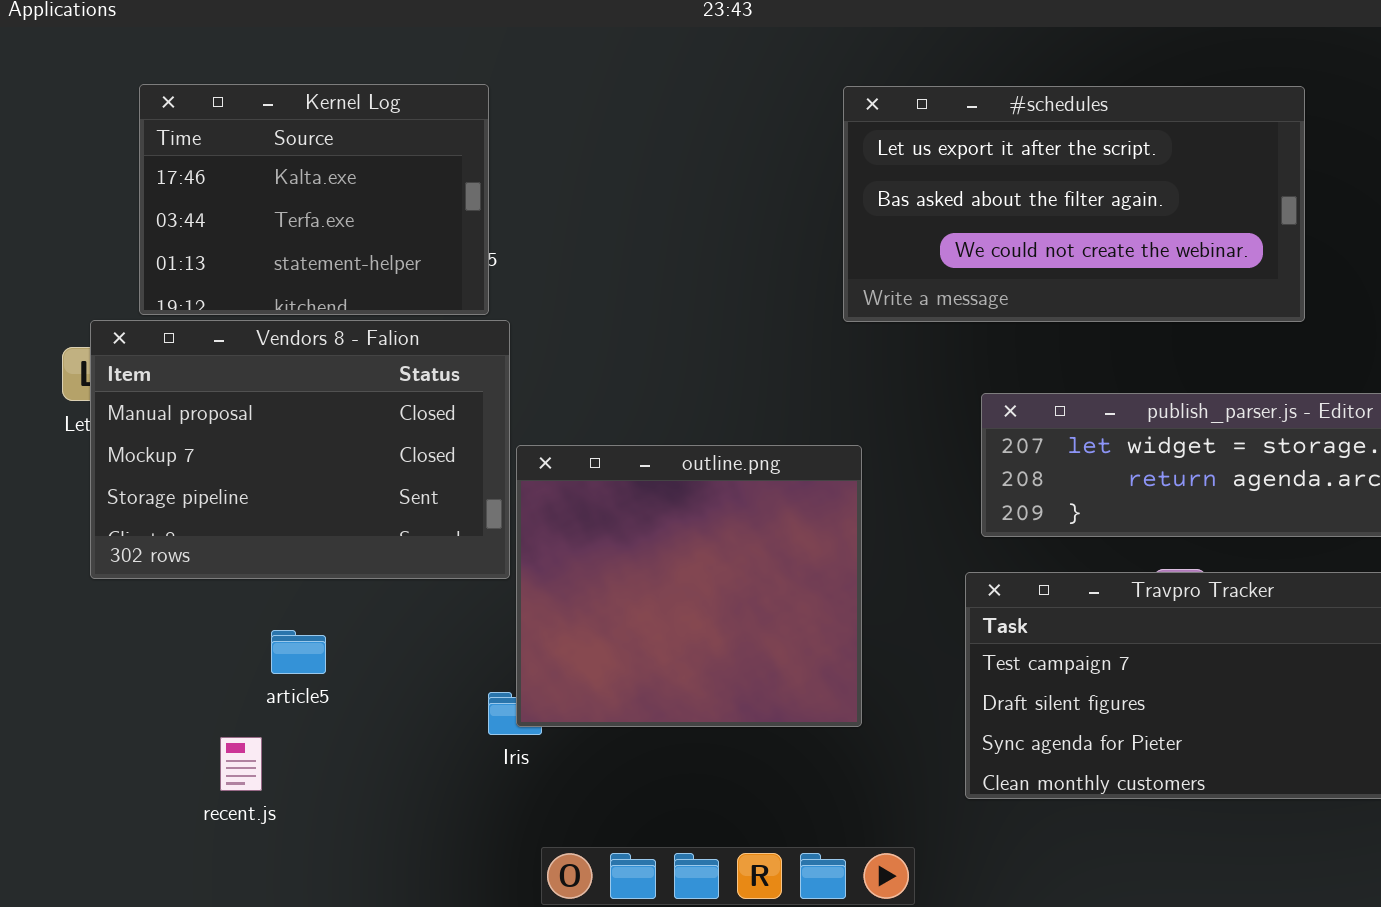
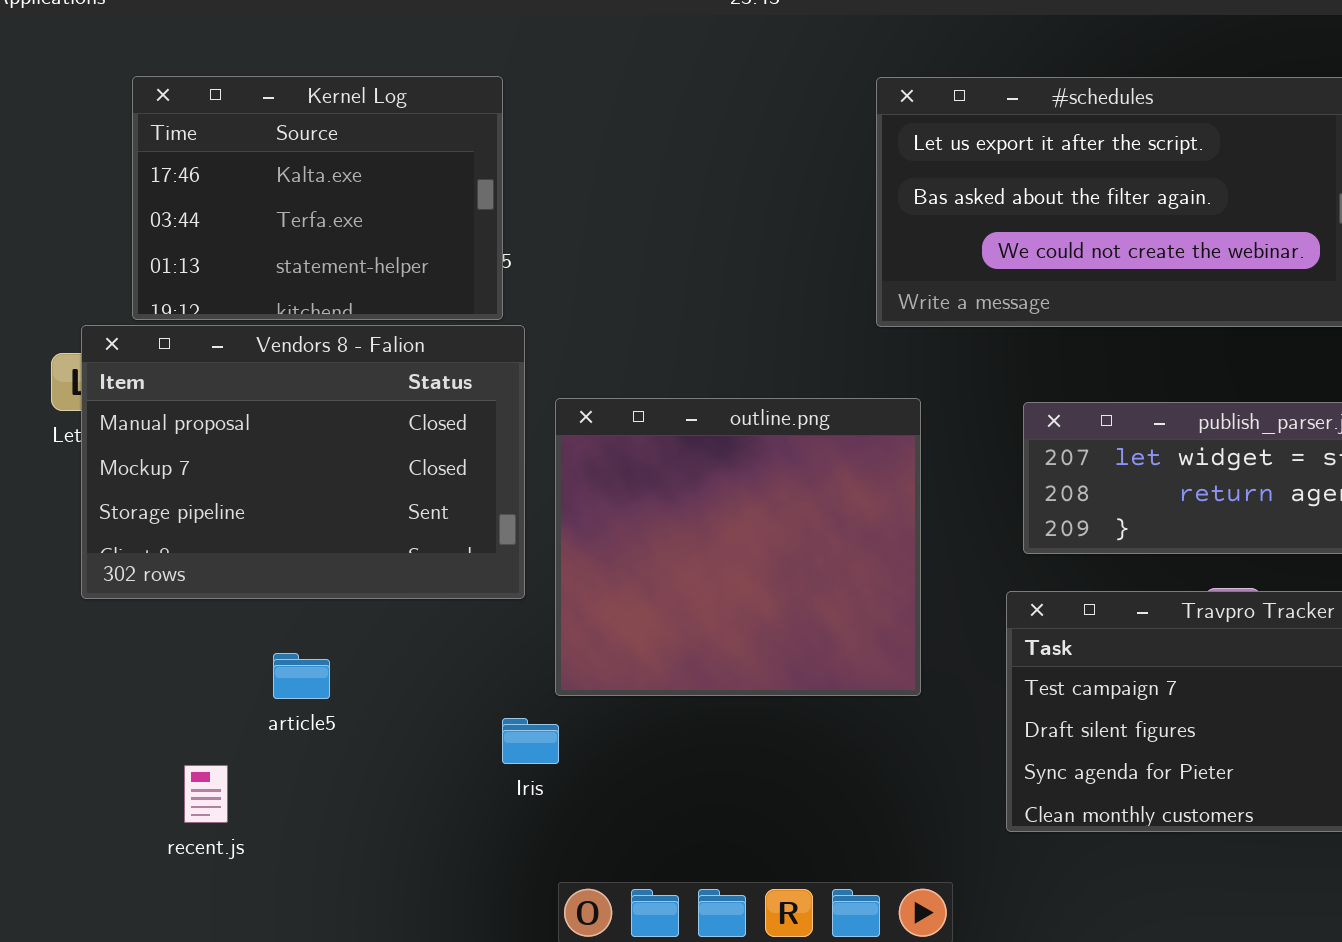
outline.png: [516,445,862,727] -> [555,398,921,696], moved
recent.js: [220,737,262,791] -> [184,765,228,823], moved

